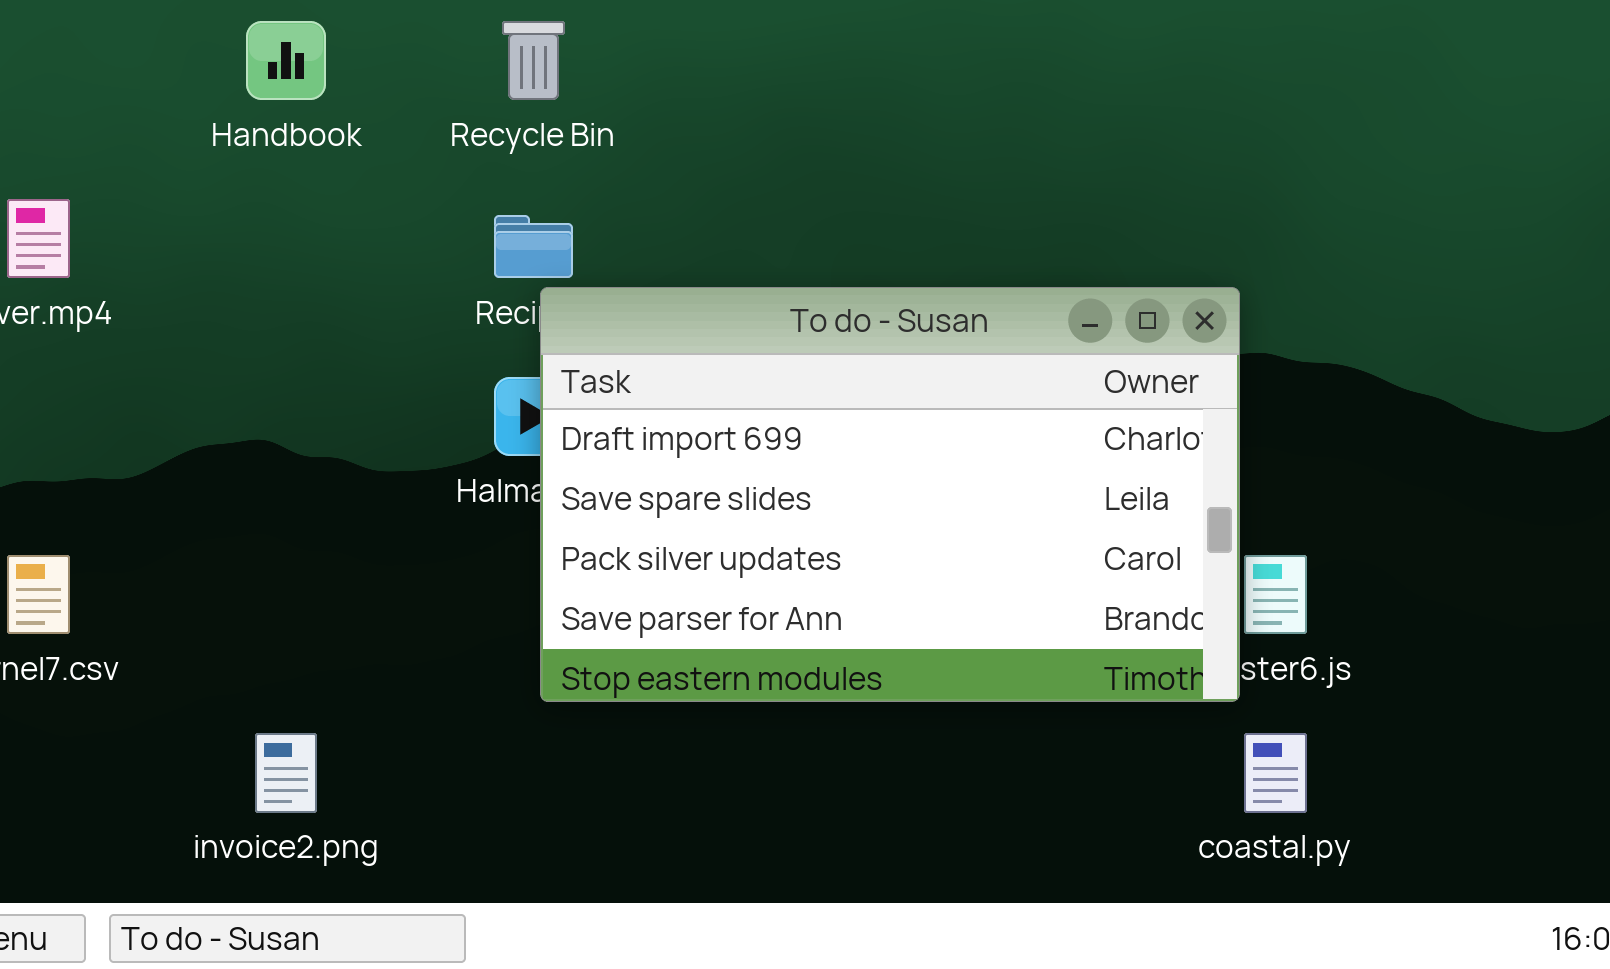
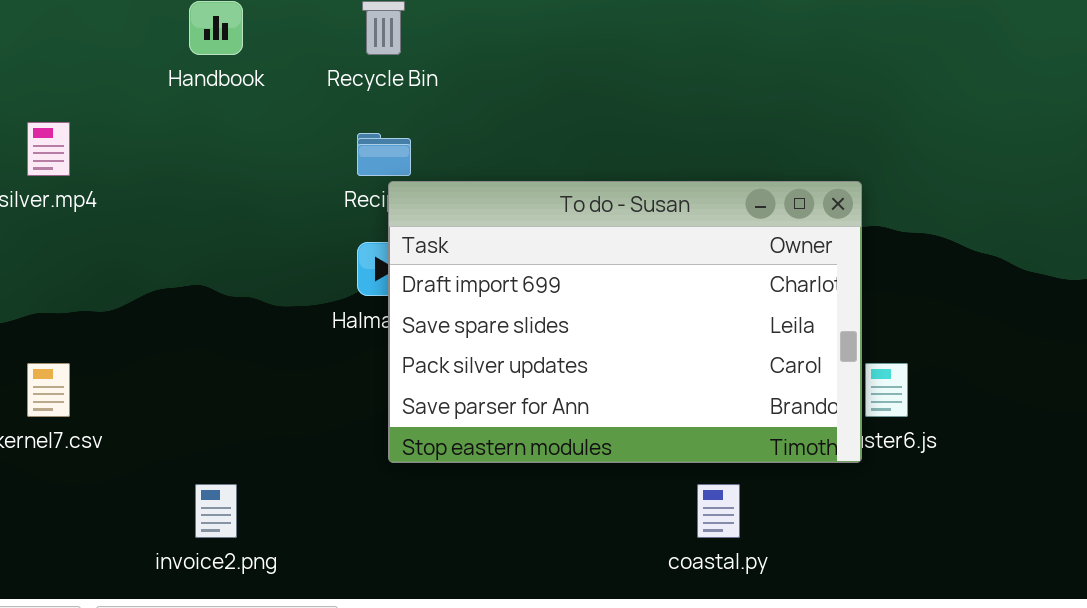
coastal.py: [1244,733,1307,813] -> [697,484,740,538], moved

